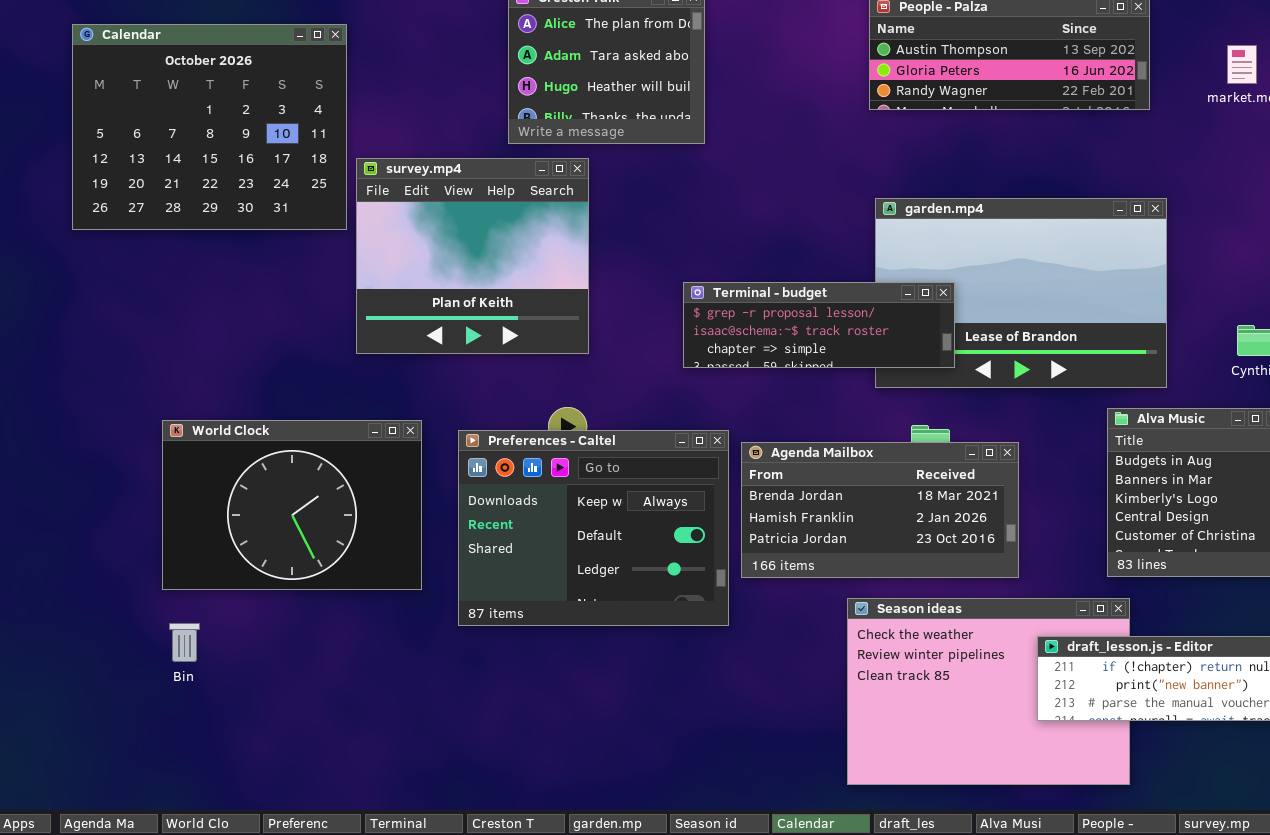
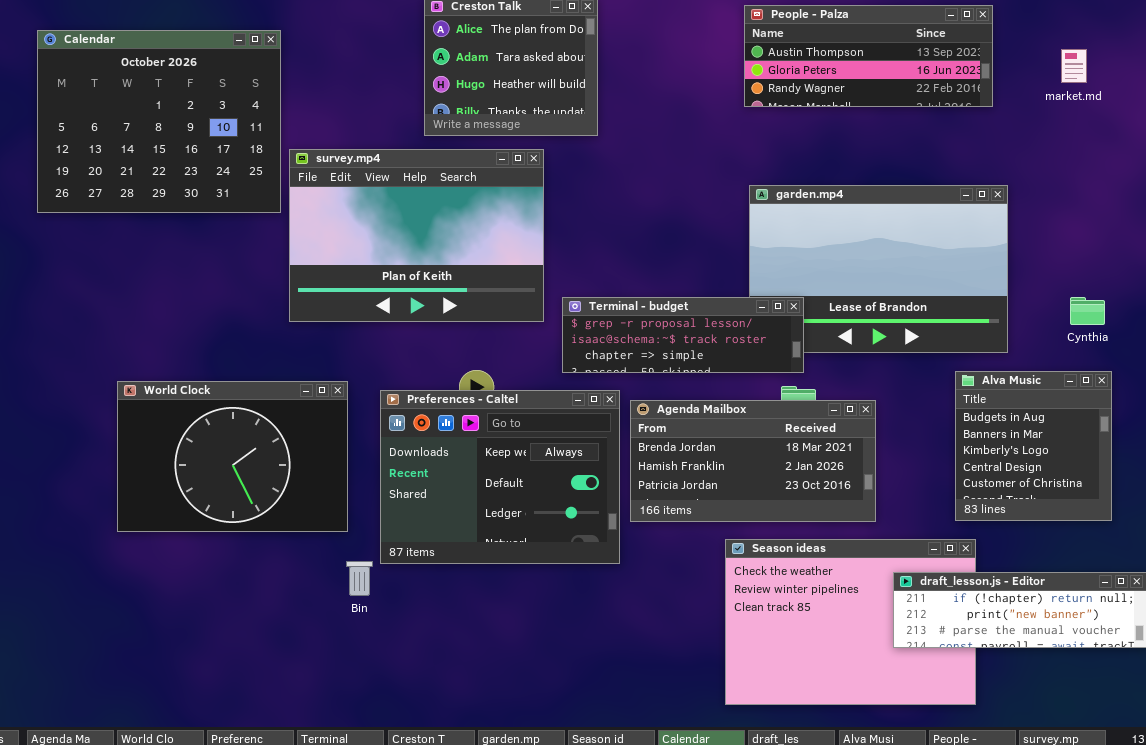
survey.mp4: [356,158,589,354] -> [289,149,544,322], resized
Terminal - budget: [683,282,955,368] -> [562,297,804,373], moved
Bin: [169,623,200,662] -> [346,561,373,596], moved

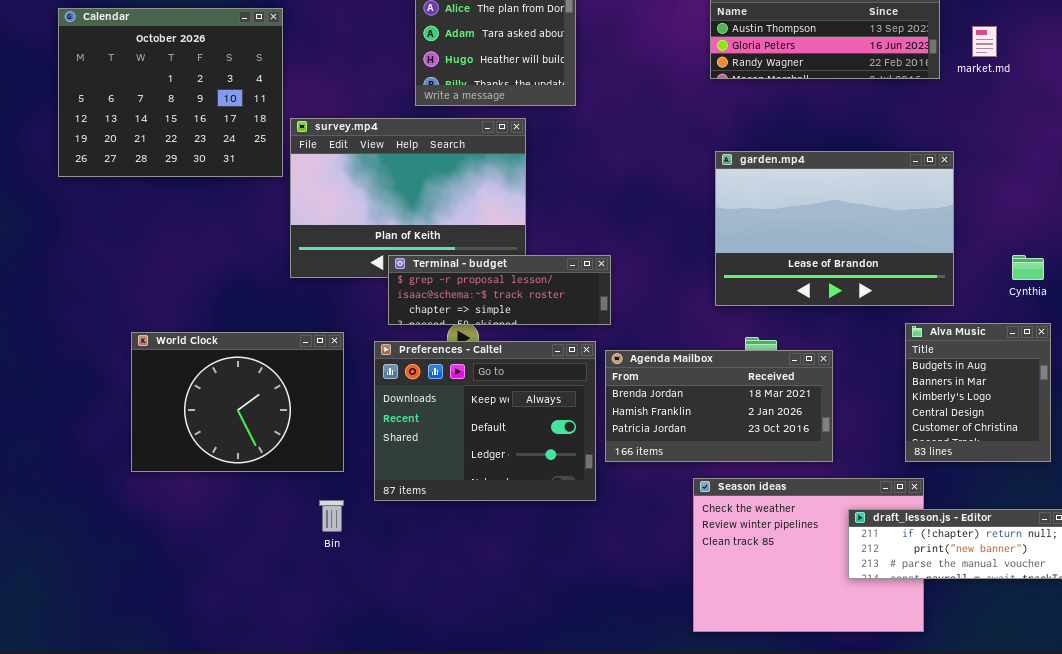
market.md: [1061,49,1087,83] -> [972,26,997,57], moved
Terminal - budget: [562,297,804,373] -> [388,255,611,325], moved
Bin: [346,561,373,596] -> [319,500,344,532], moved

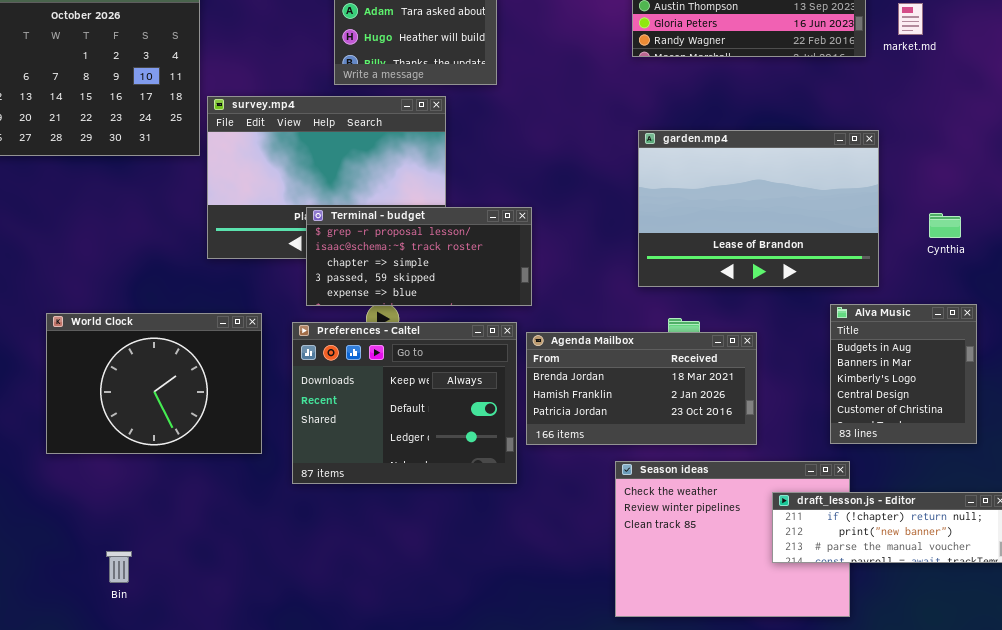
Terminal - budget: [388,255,611,325] -> [306,207,532,306], resized
Cynthia: [1012,255,1044,280] -> [929,213,961,238], moved
Bin: [319,500,344,532] -> [106,551,132,583], moved

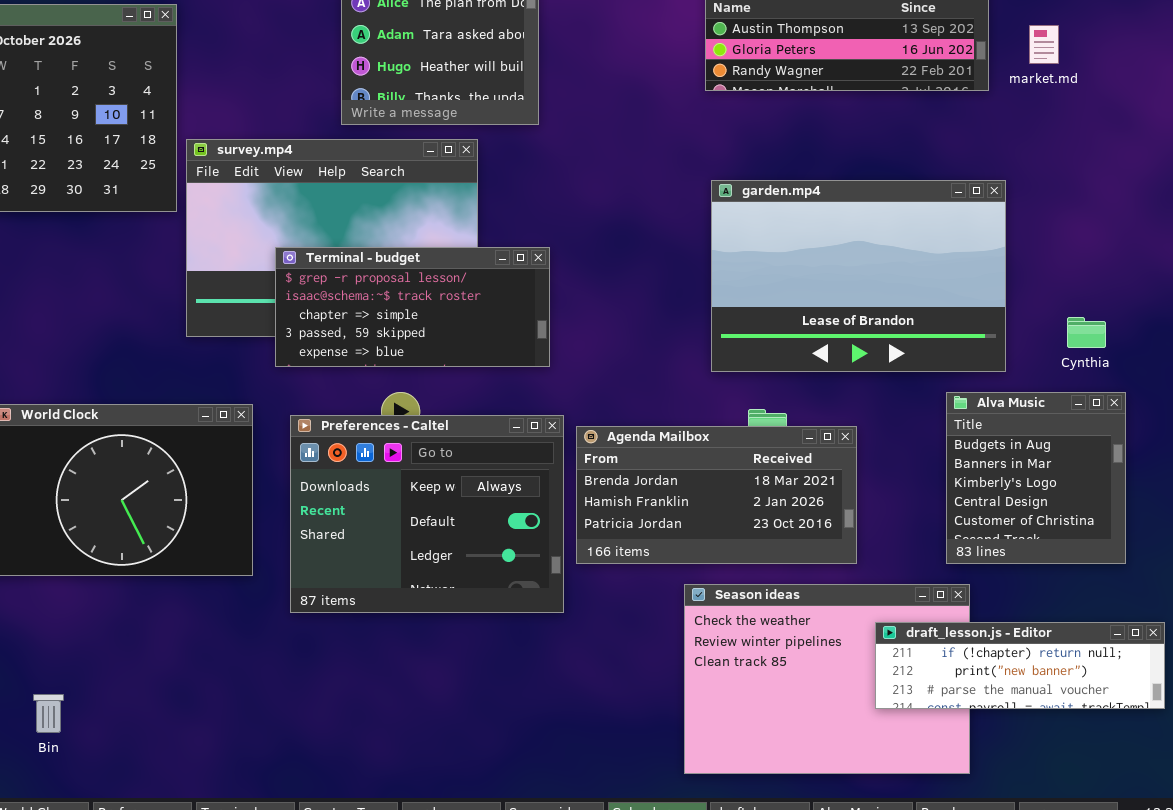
Terminal - budget: [306,207,532,306] -> [275,247,550,367], moved
Cynthia: [929,213,961,238] -> [1067,317,1106,348], moved
Bin: [106,551,132,583] -> [33,694,64,733], moved

